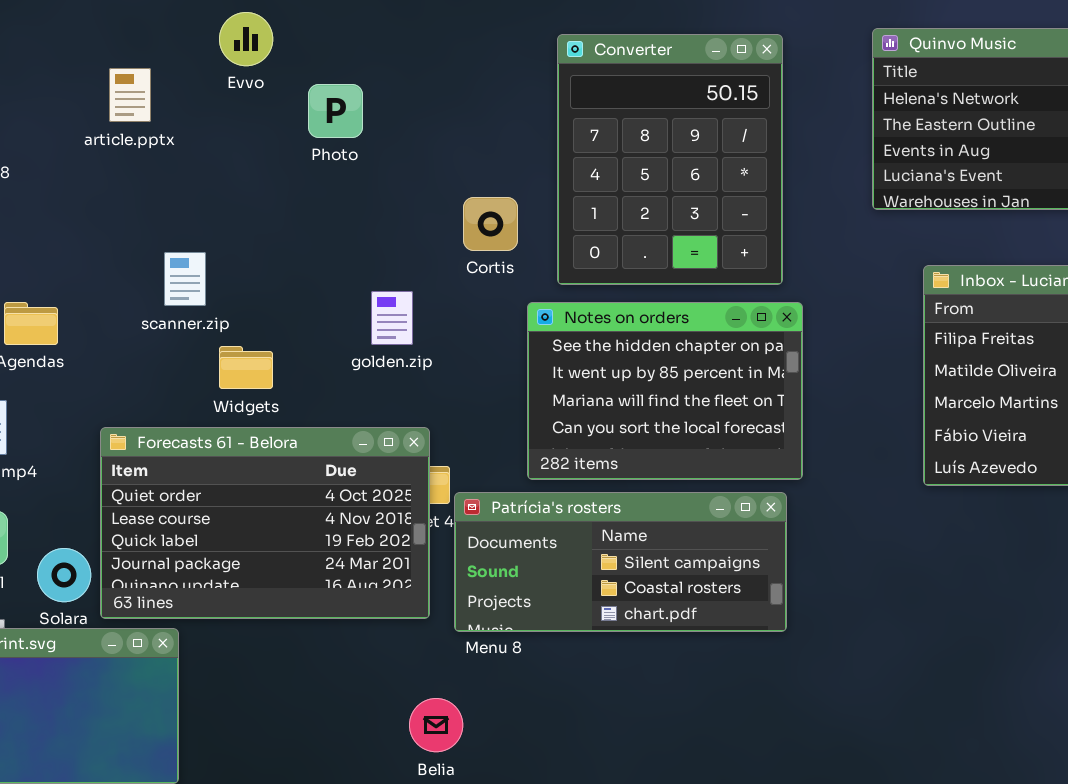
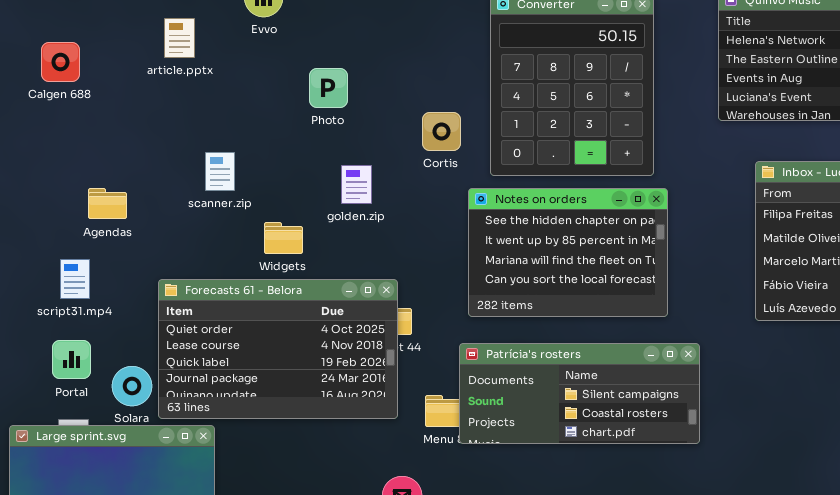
Photo: [308,84,363,138] -> [309,68,348,108], moved
golden.zip: [371,291,413,345] -> [341,165,372,204], moved
Widgets: [219,346,273,389] -> [264,222,303,254], moved
Patrícia's rosters: [454,492,787,632] -> [459,343,700,444], moved

